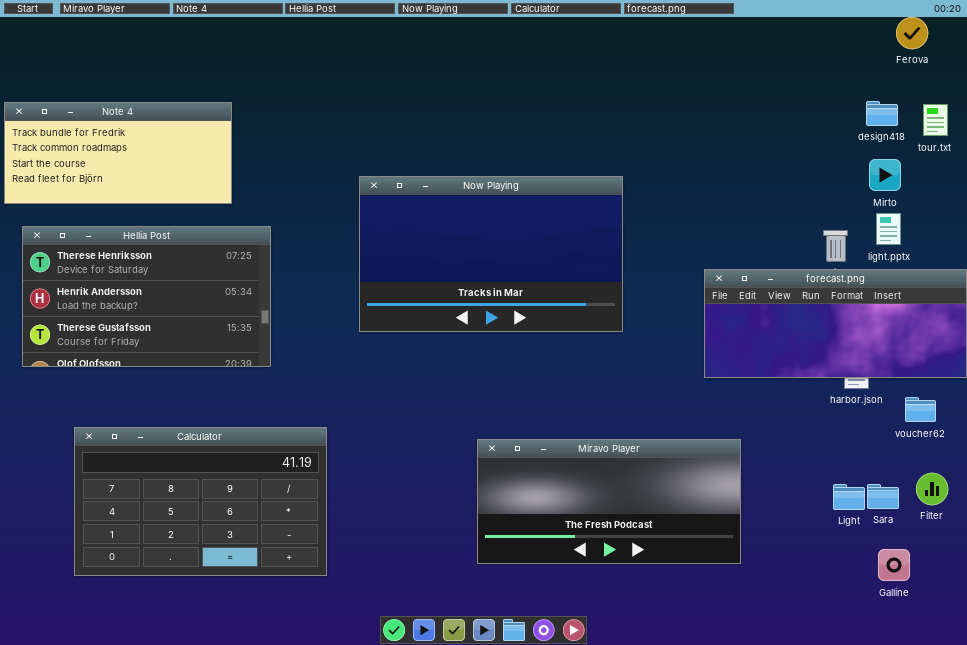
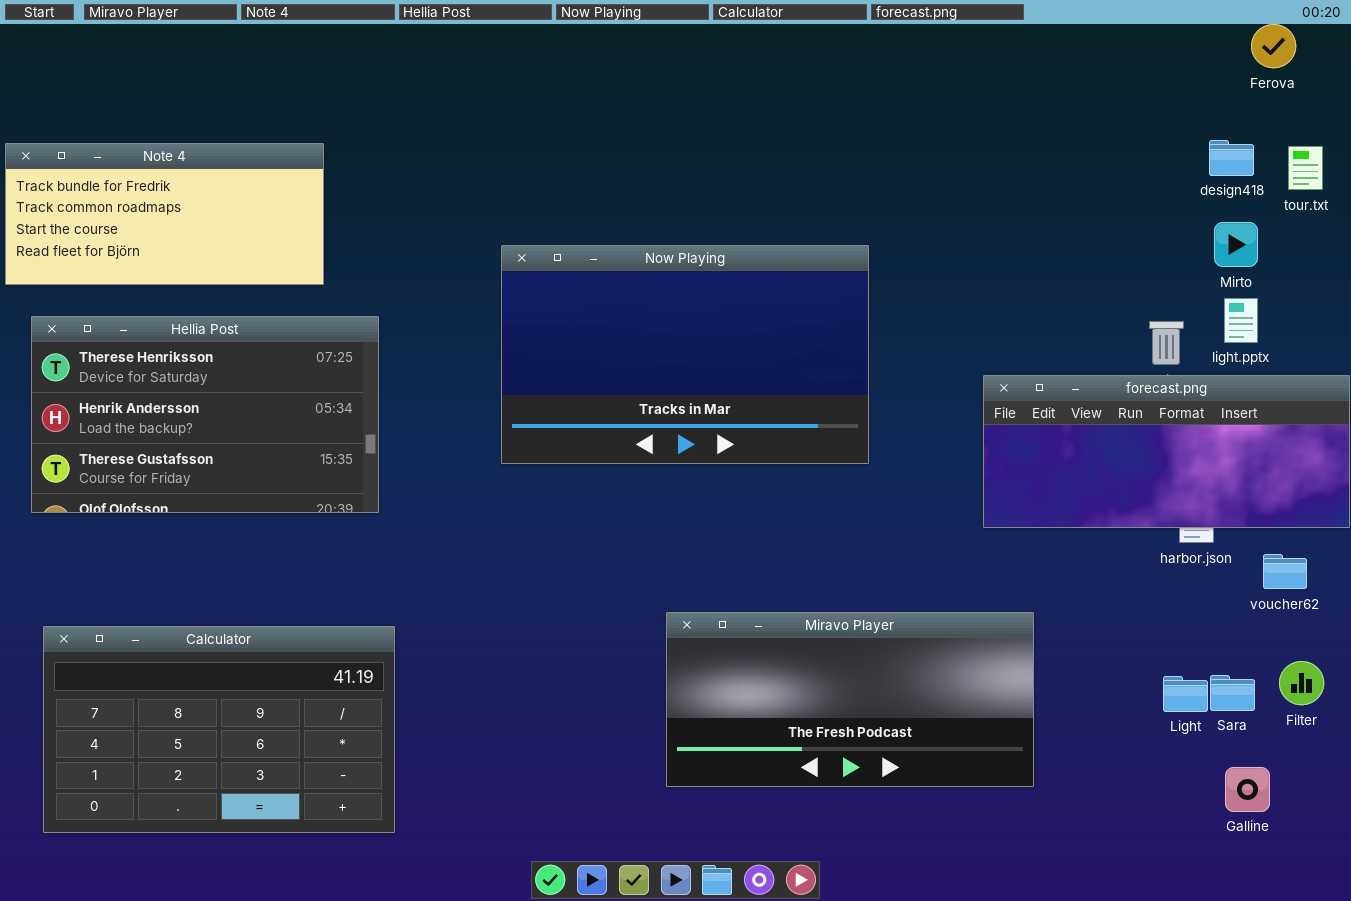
Calculator: [74,427,327,576] -> [43,626,395,833], moved

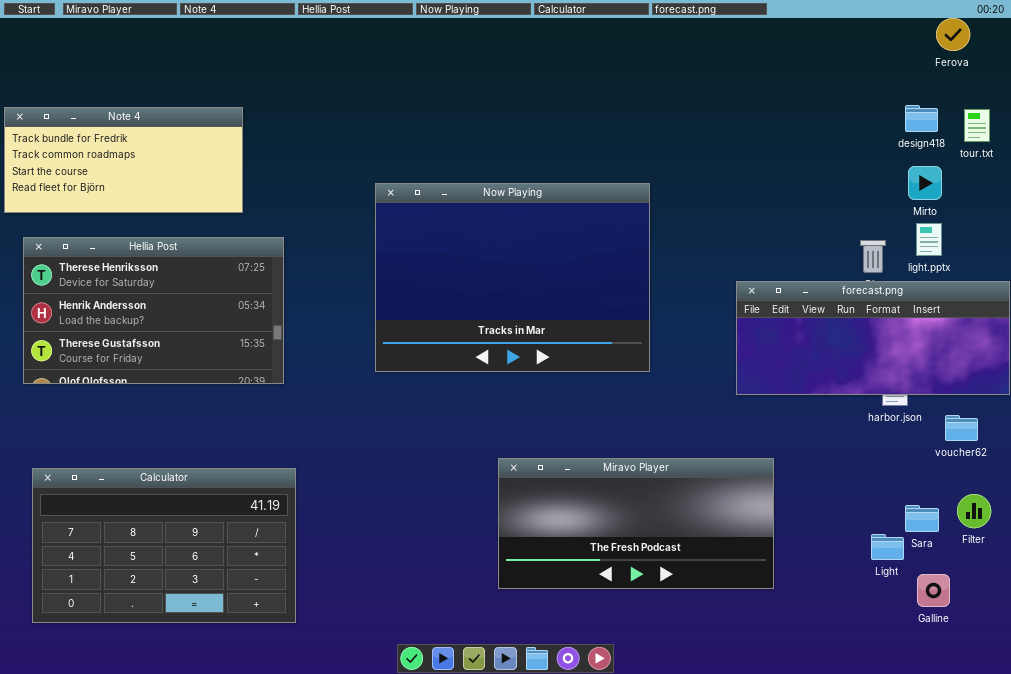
Now Playing: [501,245,869,464] -> [375,183,650,372], resized
Light: [1163,676,1208,712] -> [871,534,904,560], moved

